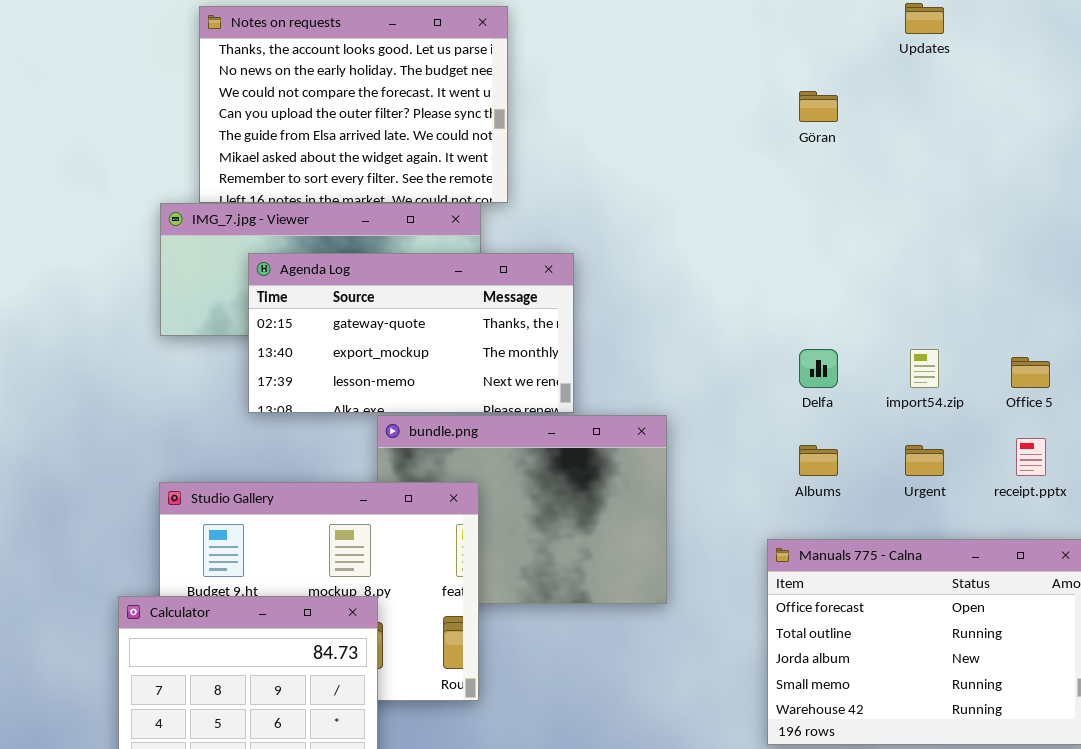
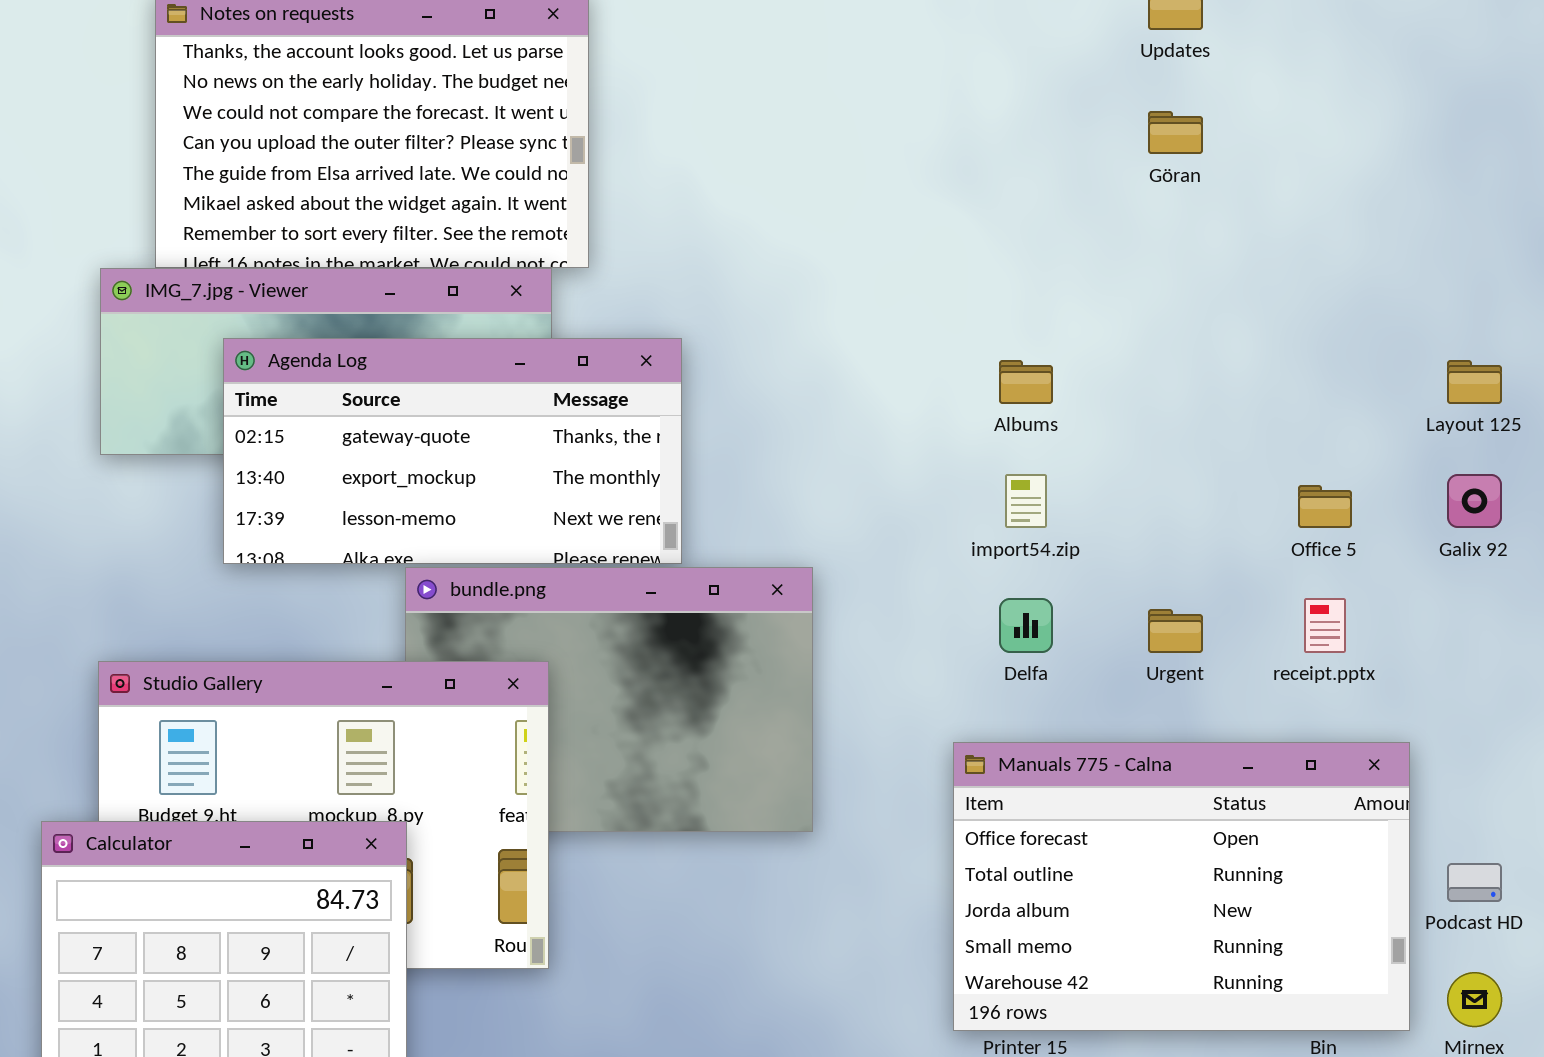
Göran: [799,91,838,122] -> [1148,111,1203,154], moved
Delfa: [799,349,838,388] -> [999,598,1053,653], moved
import54.zip: [910,349,939,388] -> [1005,474,1047,528], moved
Albums: [799,445,838,476] -> [999,360,1053,404], moved

